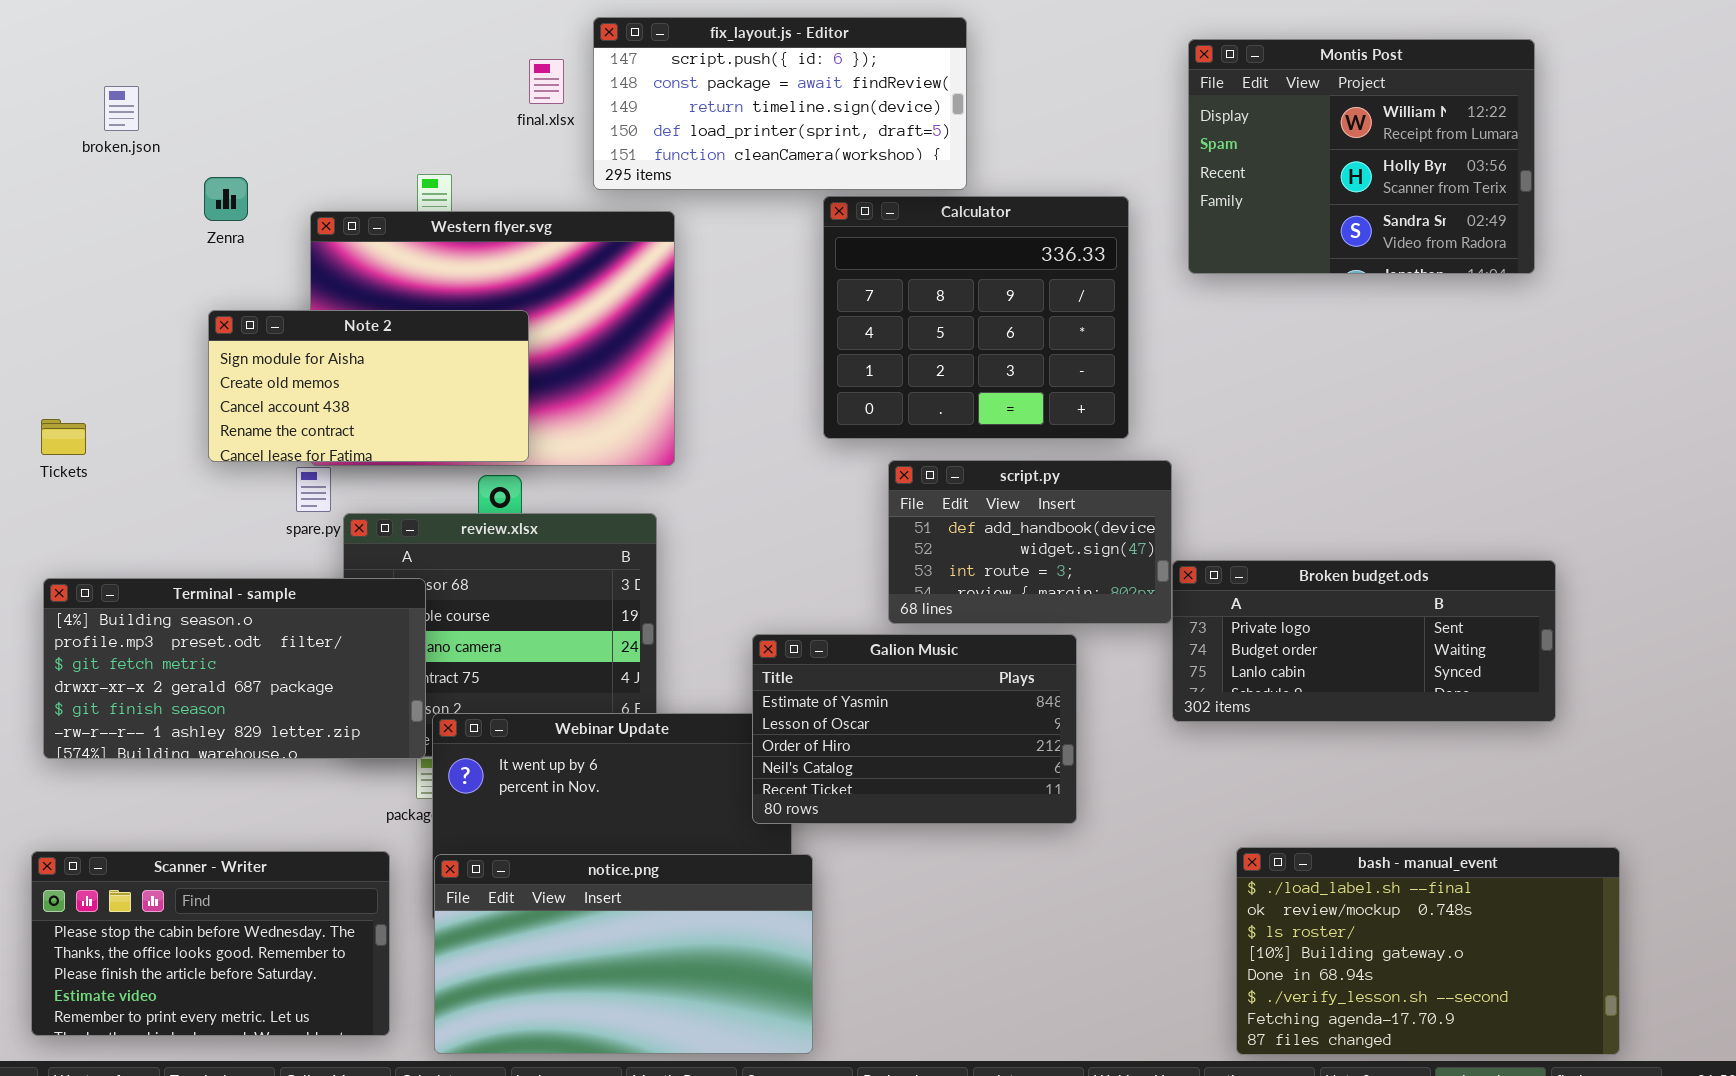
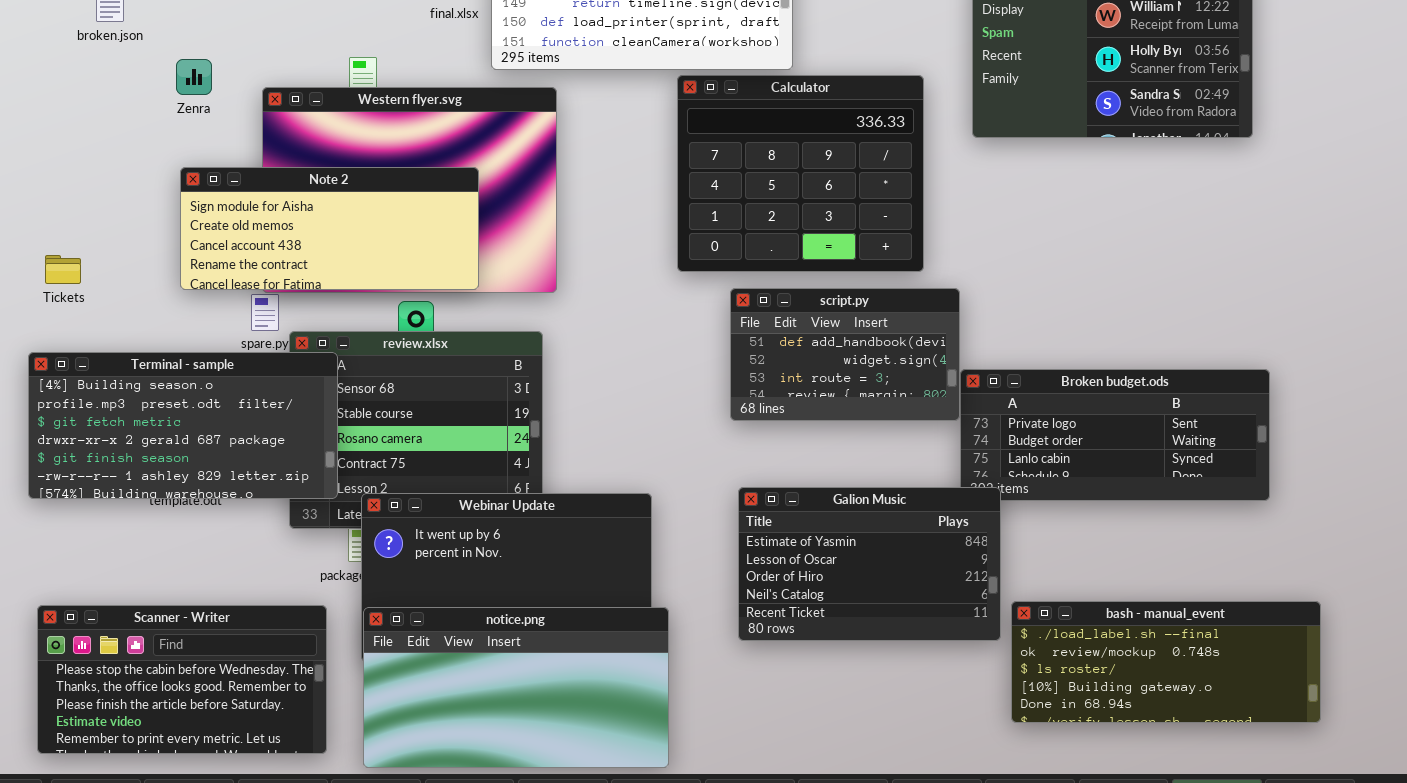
Note 2: [208,310,529,462] -> [180,167,479,290], resized
Terminal - sample: [43,578,426,759] -> [28,352,338,499], moved
Galion Music: [752,634,1077,824] -> [738,487,1001,641], moved
bash - manual_event: [1236,847,1620,1055] -> [1011,601,1321,723], resized

